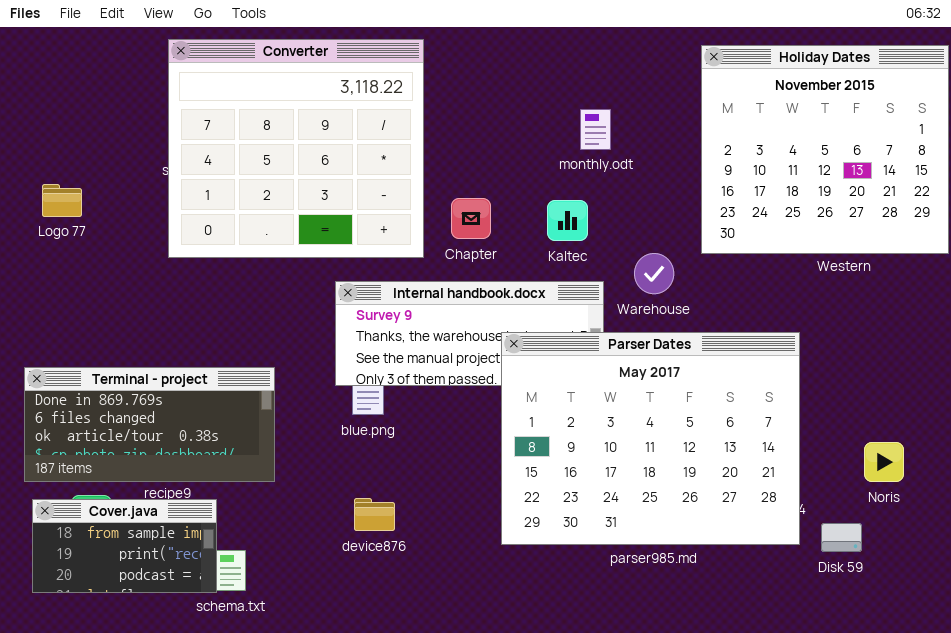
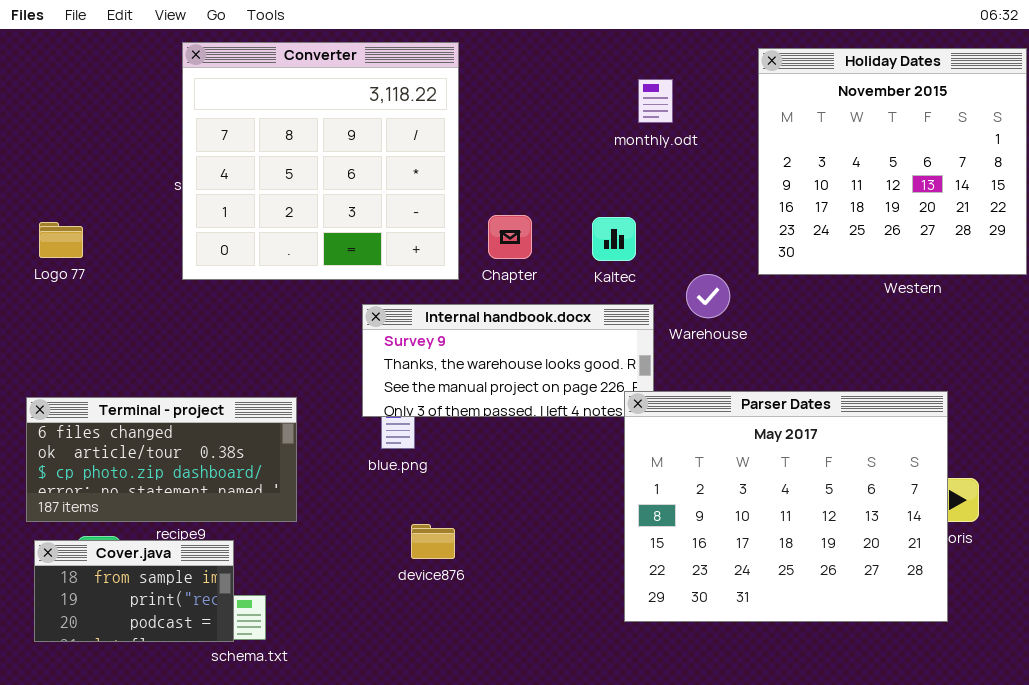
monthly.odt: [580,109,611,150] -> [638,79,673,123], moved
Logo 77: [42,184,82,217] -> [39,222,83,258], moved
Parser Dates: [501,332,800,545] -> [624,391,948,622], moved
Terminal - project: [24,367,275,482] -> [26,397,297,522], scrolled down 1 row
device876: [354,498,395,531] -> [411,524,455,559], moved

